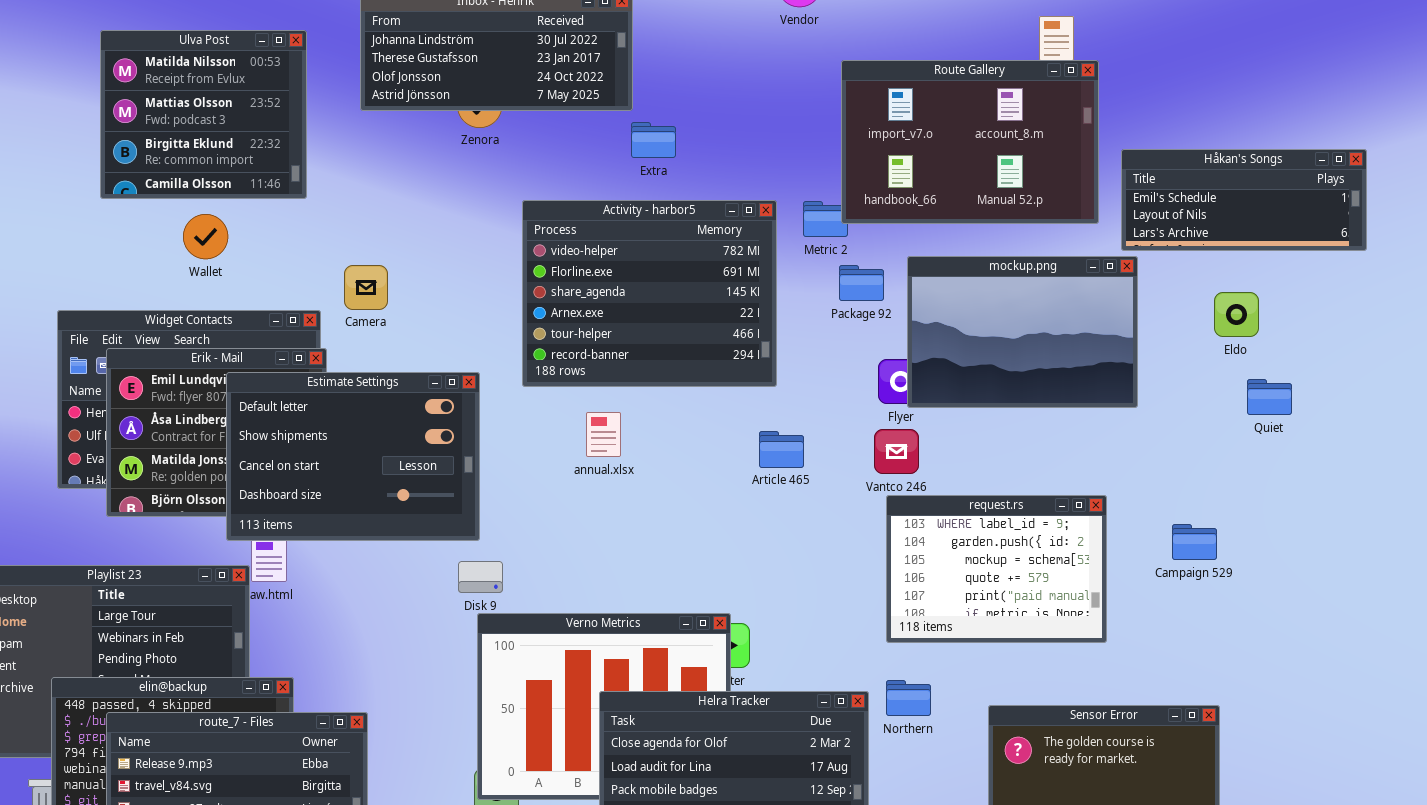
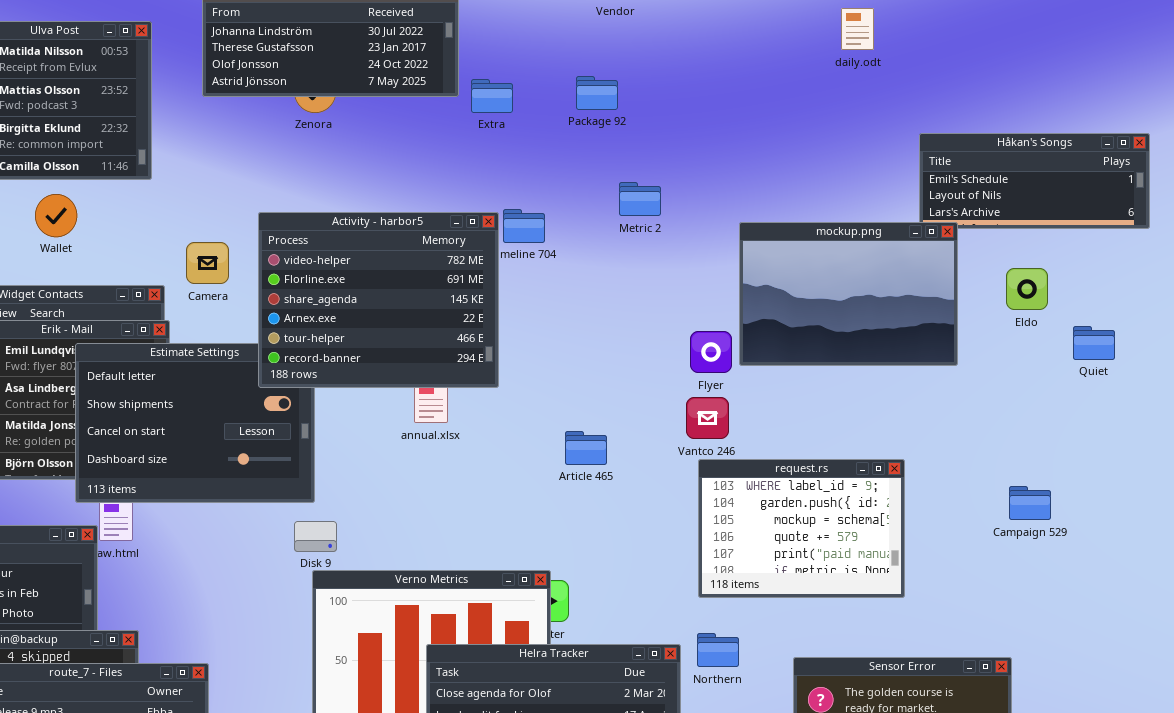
Route Gallery: [841,60,1099,224] -> none, closed
Extra: [631,122,676,158] -> [471,79,513,113], moved
Activity - harbor5: [522,200,777,387] -> [258,212,499,388], moved
mockup.png: [907,256,1138,408] -> [739,222,958,366], moved
Package 92: [839,265,884,301] -> [576,76,618,110], moved
Quiet: [1247,379,1292,415] -> [1073,326,1115,360], moved
Article 465: [759,431,804,468] -> [565,431,607,465], moved
Campaign 529: [1172,524,1217,560] -> [1009,486,1051,520], moved

